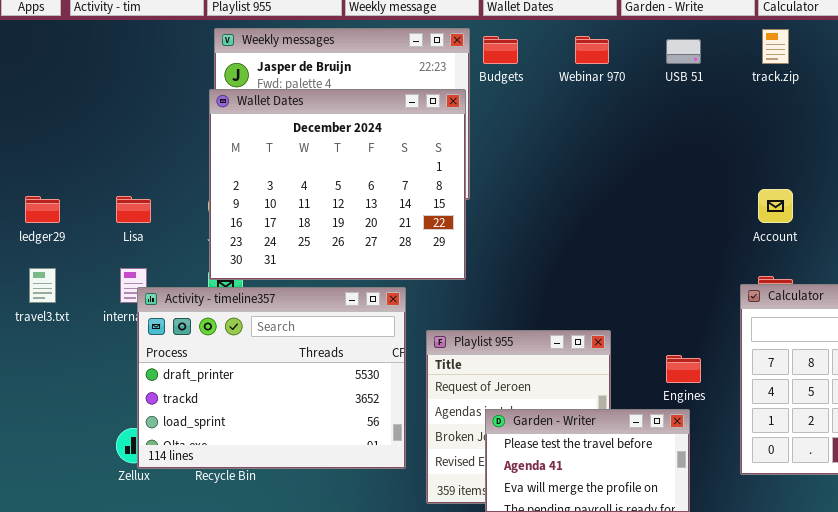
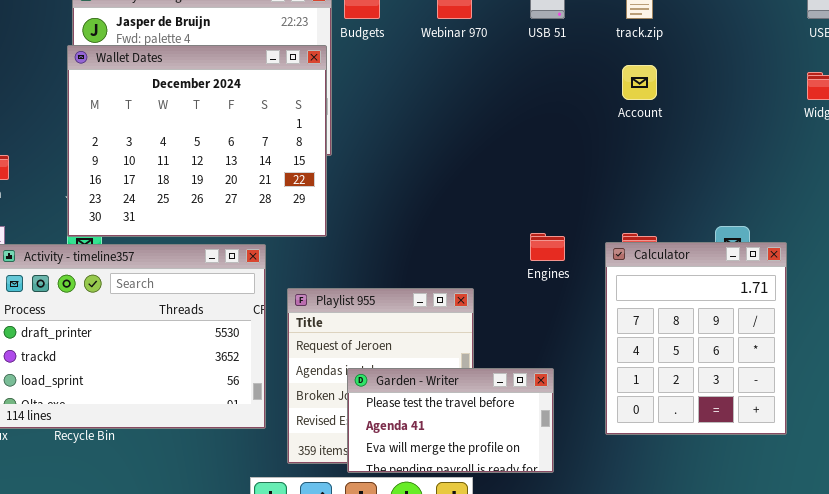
Account: [758,189,793,223] -> [622,65,657,100], moved
Engines: [666,355,701,383] -> [530,233,565,261], moved

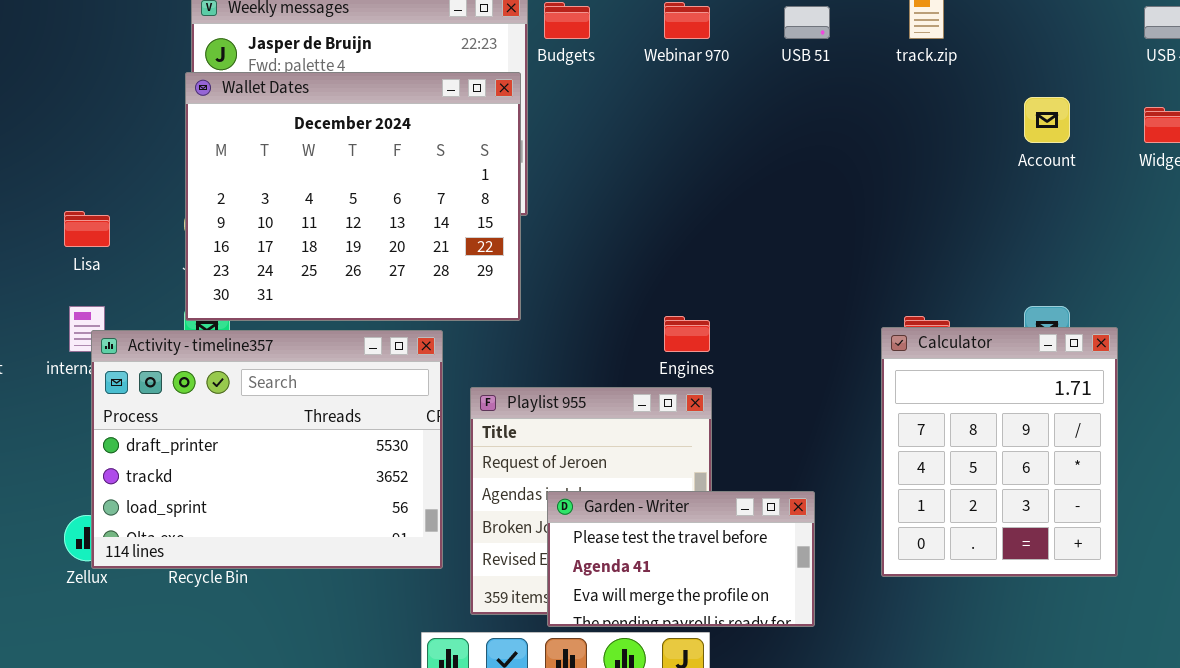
Account: [622,65,657,100] -> [1024,97,1070,143], moved
Engines: [530,233,565,261] -> [664,316,710,352], moved

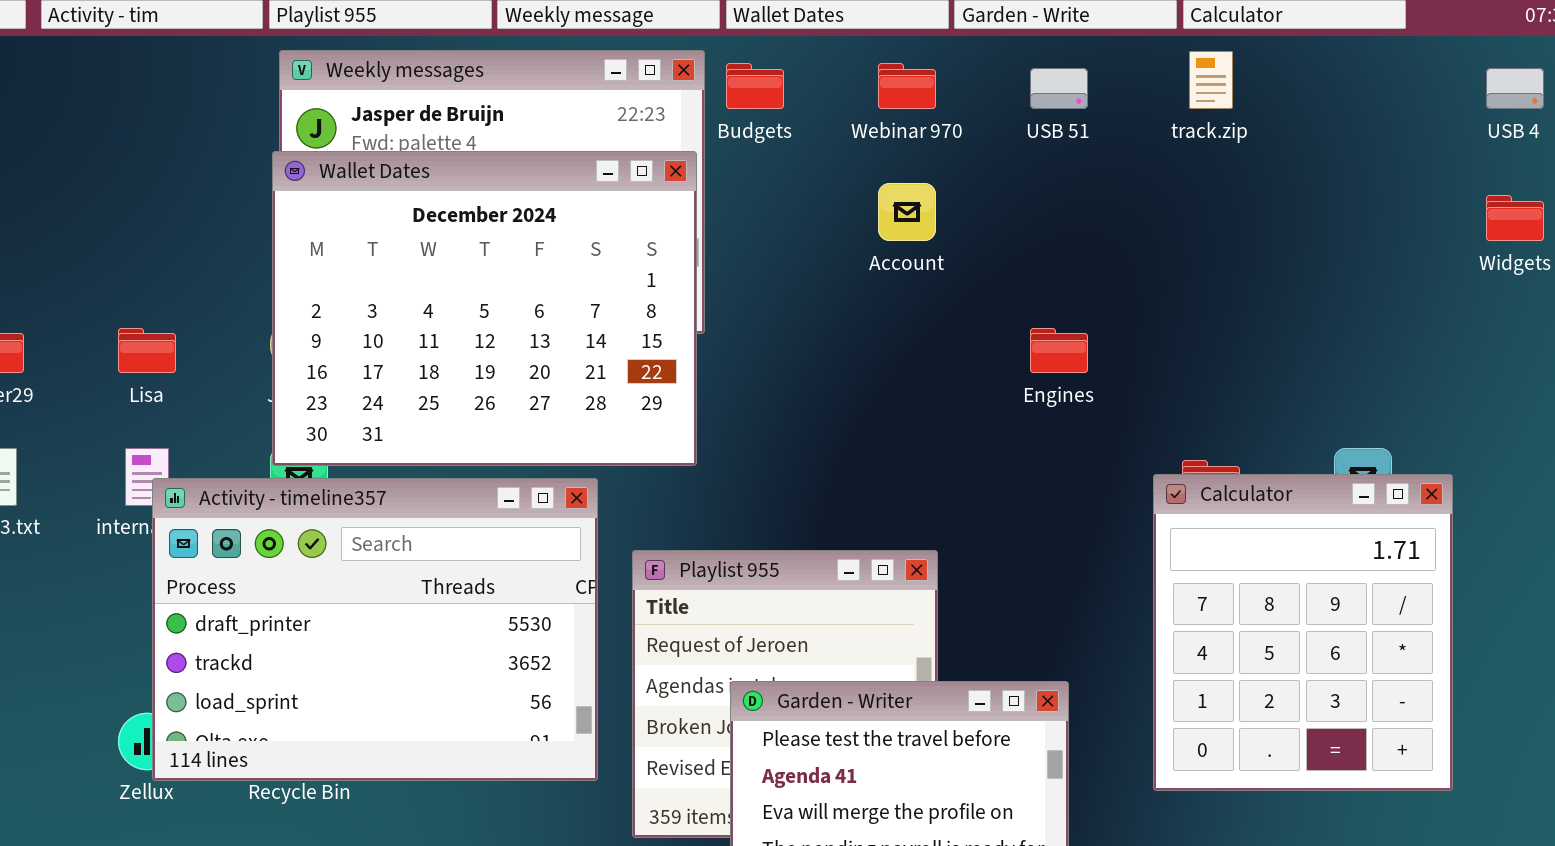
Account: [1024,97,1070,143] -> [878,183,936,241], moved
Engines: [664,316,710,352] -> [1030,328,1088,373], moved

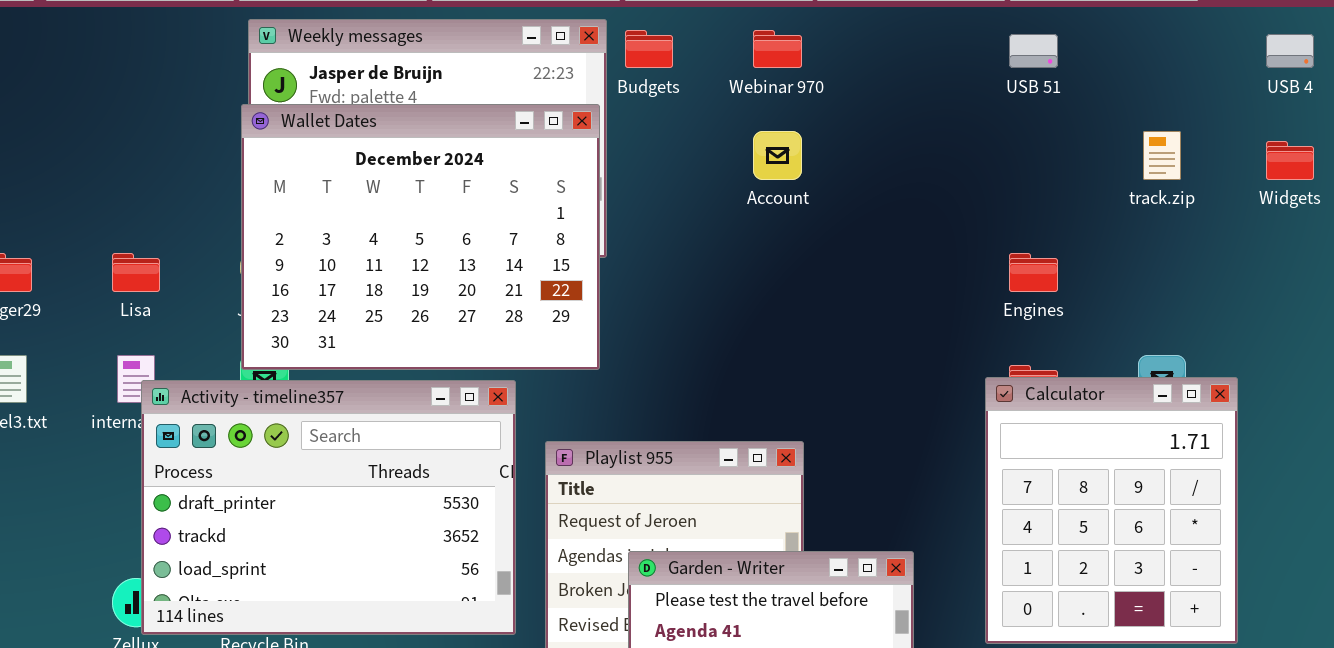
track.zip: [1189,51,1233,109] -> [1143,131,1181,180], moved
USB 51: [1030,68,1088,109] -> [1009,34,1058,68], moved
Engines: [1030,328,1088,373] -> [1009,253,1058,292], moved

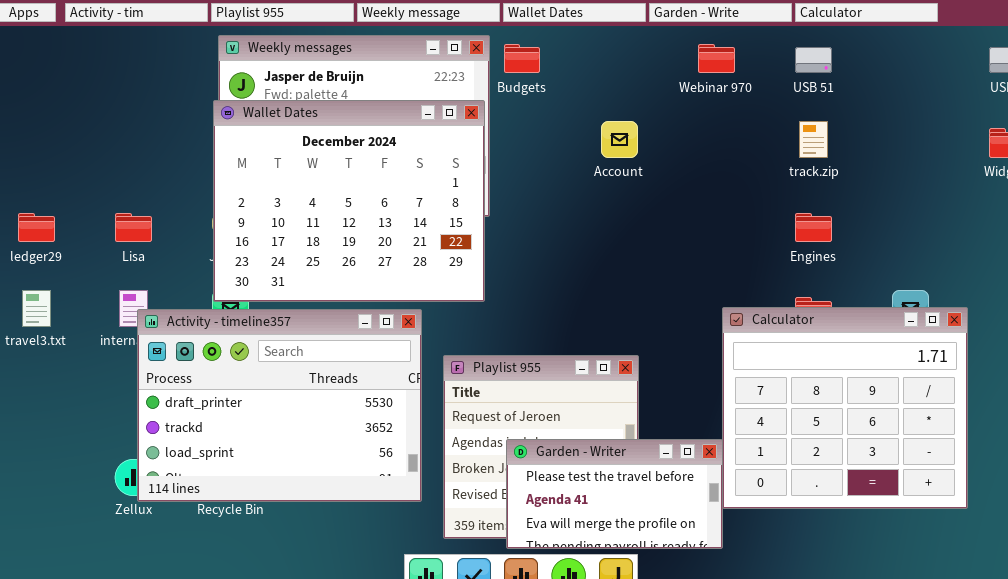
Webinar 970: [753,30,802,68] -> [698,44,735,73], moved
track.zip: [1143,131,1181,180] -> [799,121,828,158], moved
Calculator: [985,377,1238,644] -> [722,307,968,509], resized

